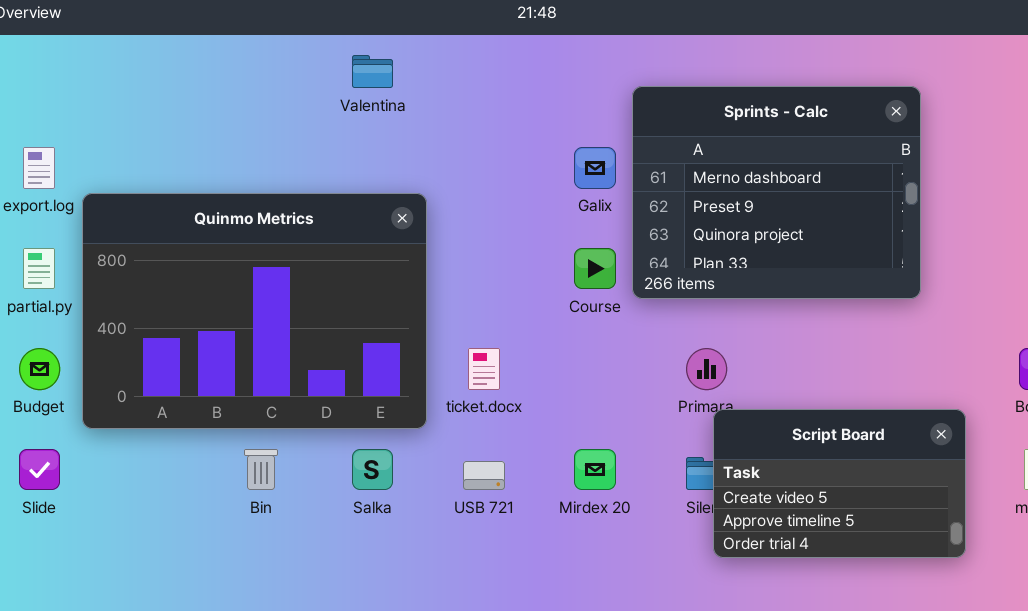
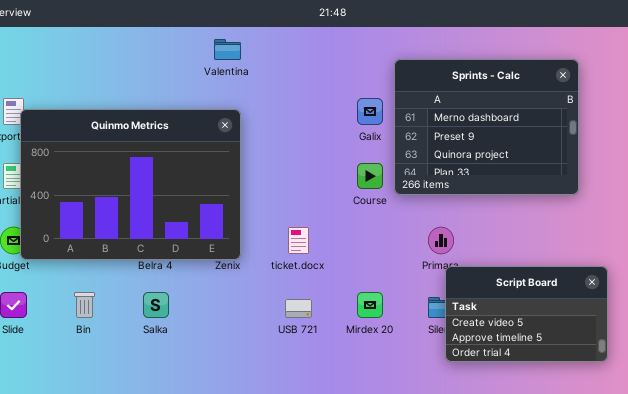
Quinmo Metrics: [82,193,427,429] -> [20,109,241,260], moved
Bin: [244,449,278,490] -> [74,292,95,318], moved
Salka: [352,449,393,490] -> [143,292,169,318], moved

